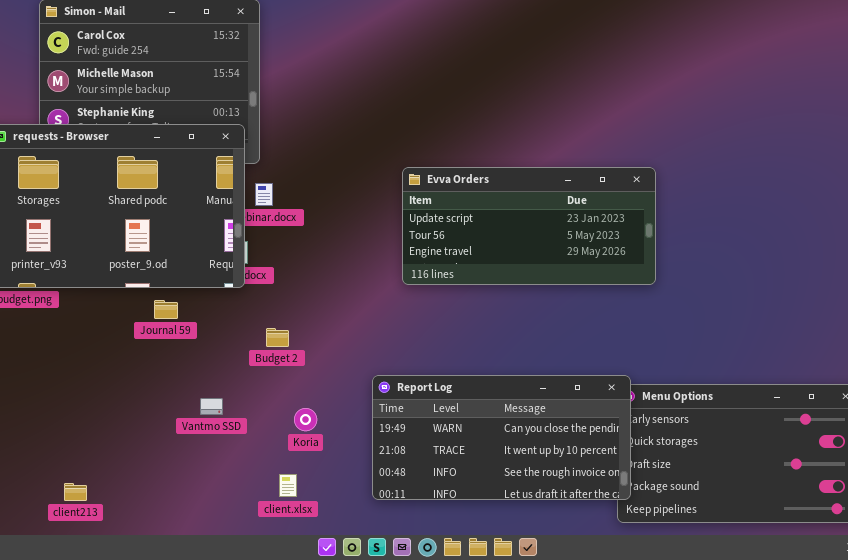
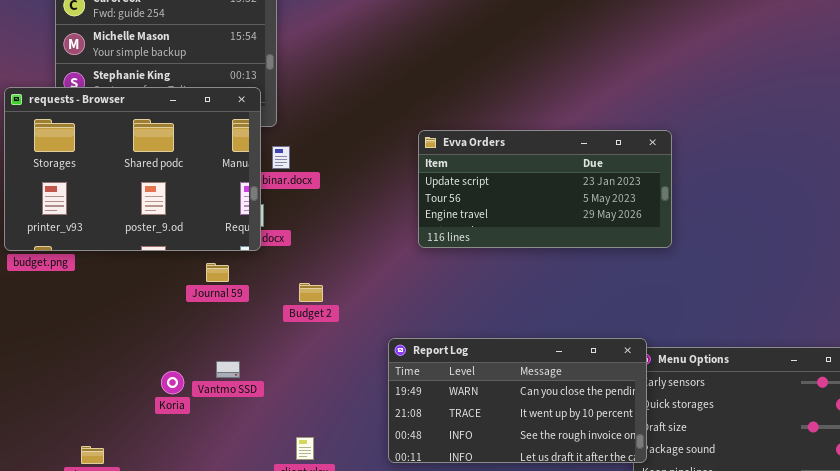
Journal 59: [154,300,178,319] -> [206,263,229,282], moved
Budget 2: [266,328,289,347] -> [299,283,323,302], moved
Koria: [294,408,317,431] -> [161,371,184,394], moved

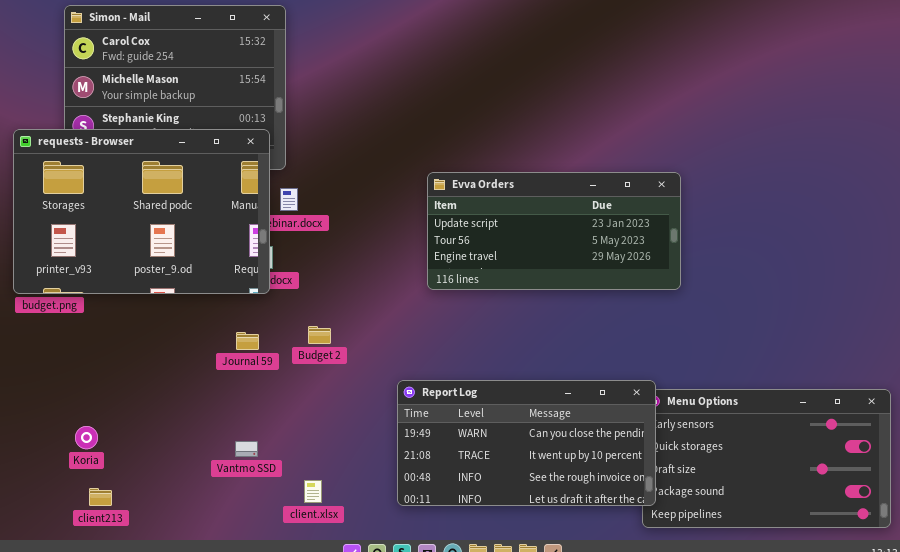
Journal 59: [206,263,229,282] -> [236,332,259,350], moved
Vantmo SSD: [216,361,240,378] -> [235,441,258,457], moved
Koria: [161,371,184,394] -> [75,426,98,449], moved

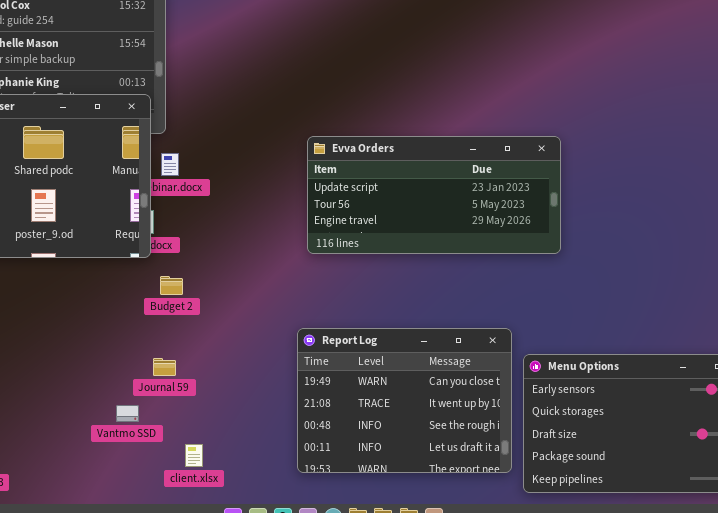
Budget 2: [308,326,331,344] -> [160,276,183,295], moved
Journal 59: [236,332,259,350] -> [153,358,176,376], moved
Report Log: [397,380,656,506] -> [297,328,512,473], moved, resized

